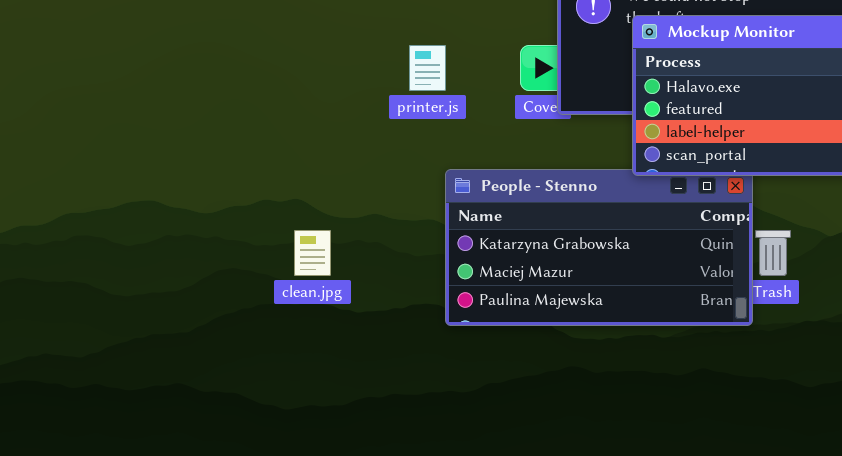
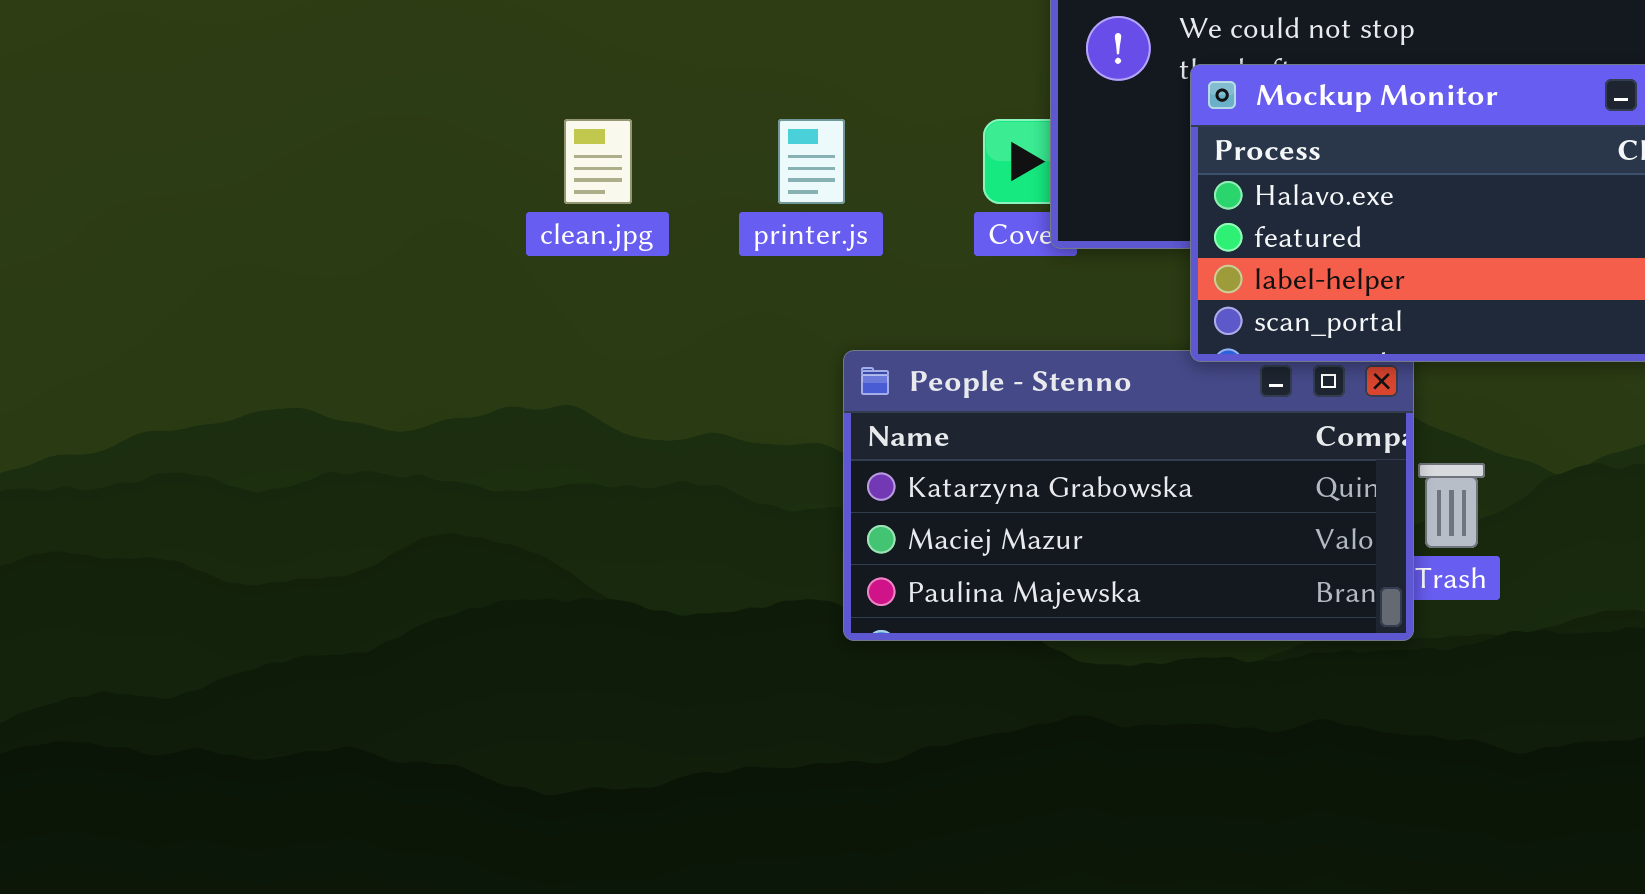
clean.jpg: [294,230,331,276] -> [564,119,632,204], moved

